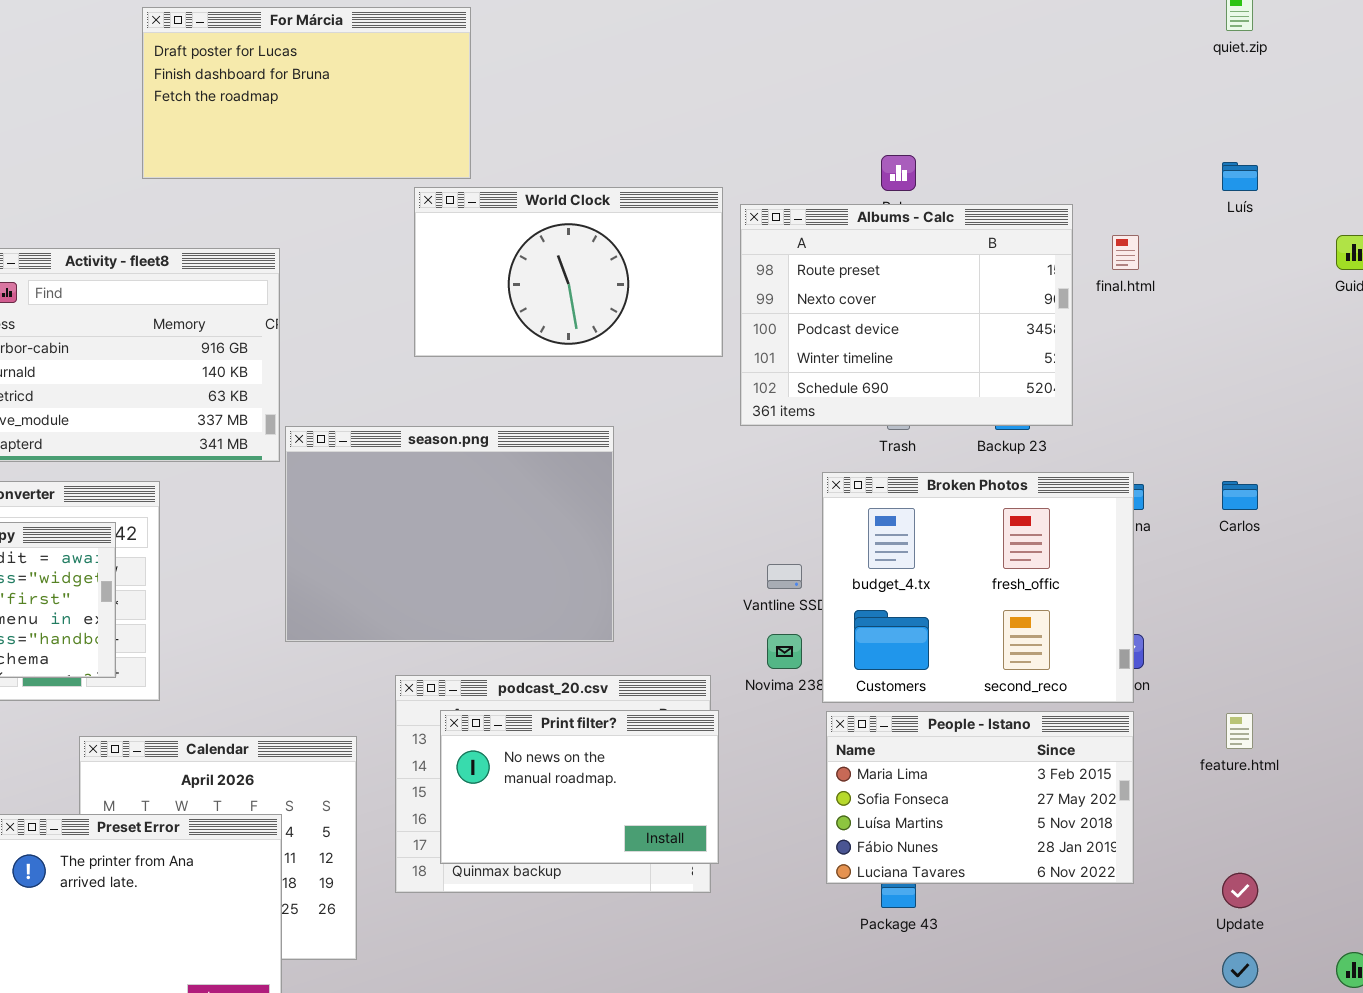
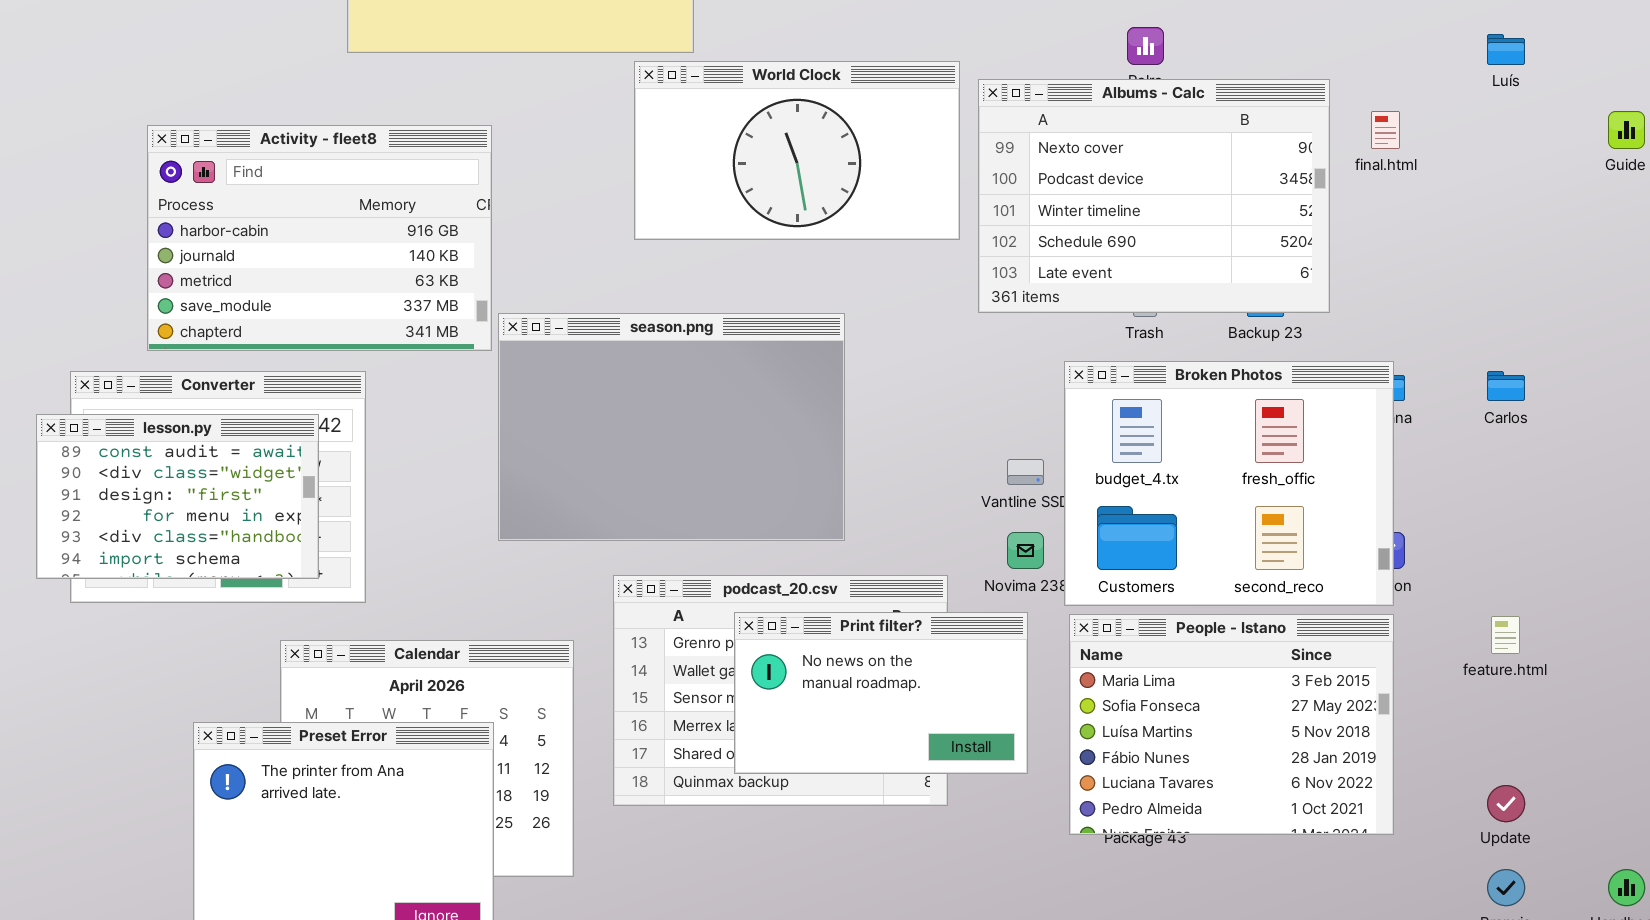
Albums - Calc: [740,204,1073,426] -> [978,79,1330,313], scrolled down 1 row
Print filter?: [440,710,719,864] -> [734,612,1028,774], moved
People - Istano: [826,711,1134,884] -> [1069,614,1394,835], resized

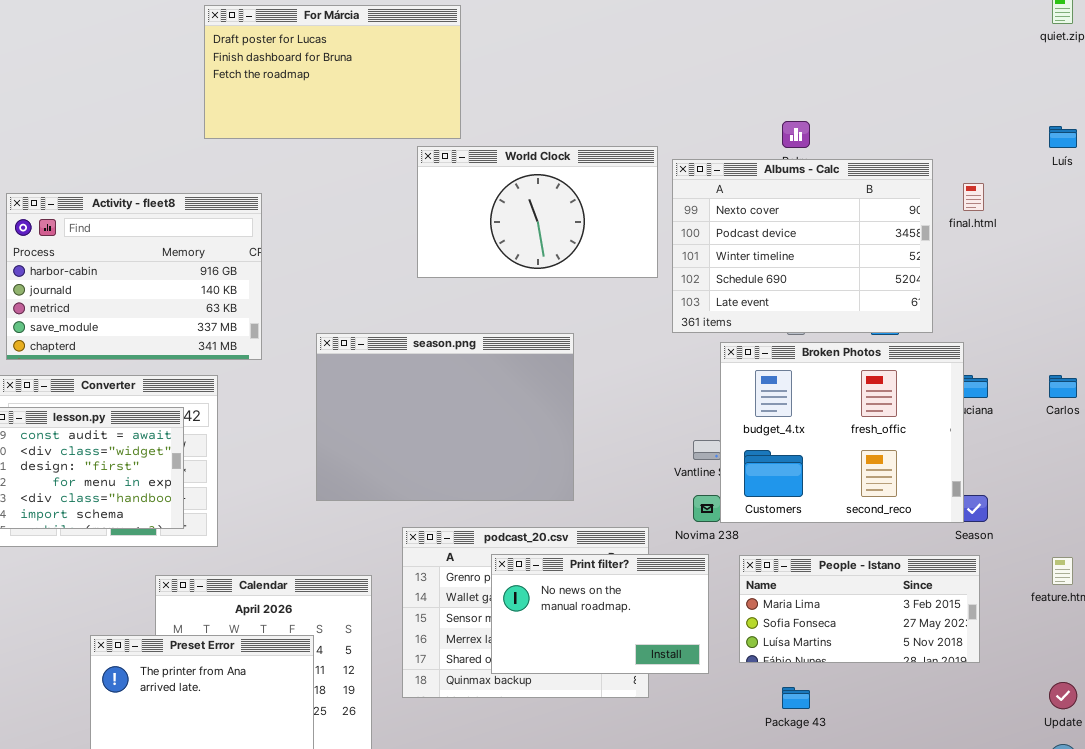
Activity - fleet8: [147,125,492,351] -> [6,193,262,360], moved
Broken Photos: [1064,361,1394,606] -> [720,342,964,523], moved
People - Istano: [1069,614,1394,835] -> [739,555,980,663], resized

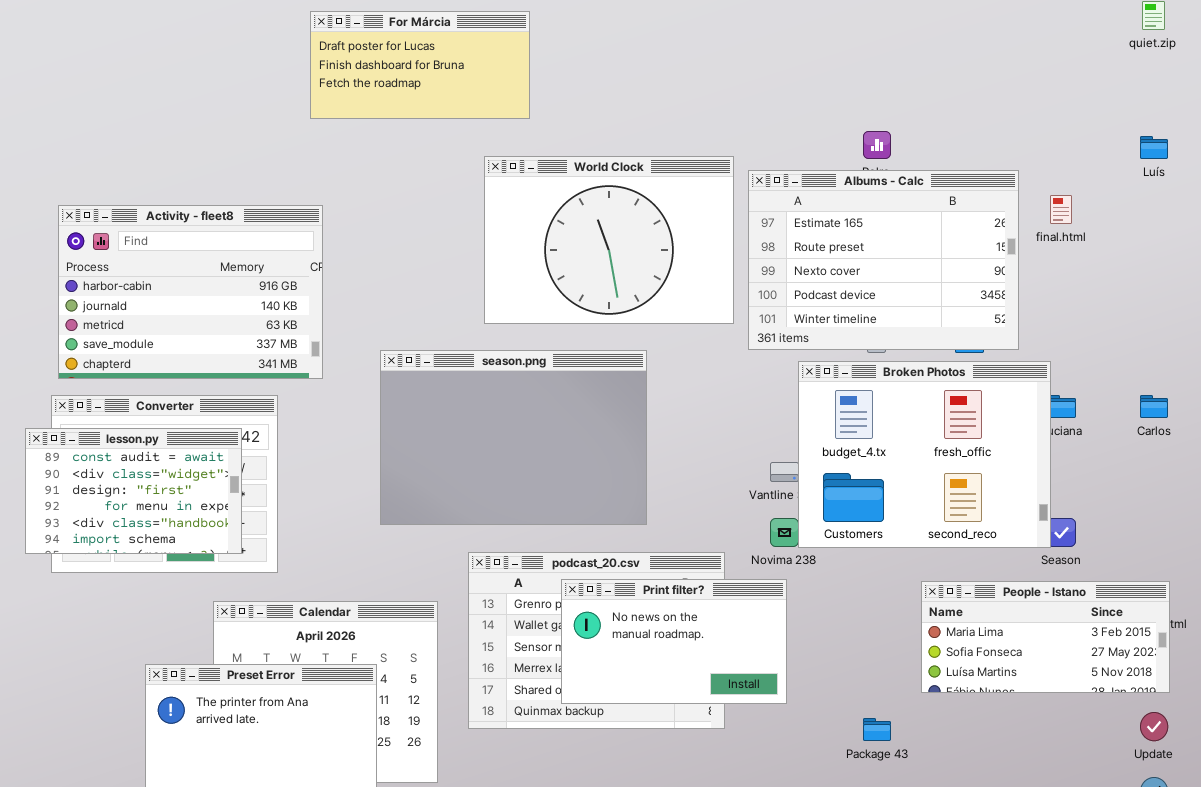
For Márcia: [204,5,461,139] -> [310,11,530,119], resized
World Clock: [417,146,658,278] -> [484,156,734,324], resized
Albums - Calc: [672,159,933,333] -> [748,170,1019,350], scrolled up 2 rows
People - Istano: [739,555,980,663] -> [921,581,1170,693], moved

